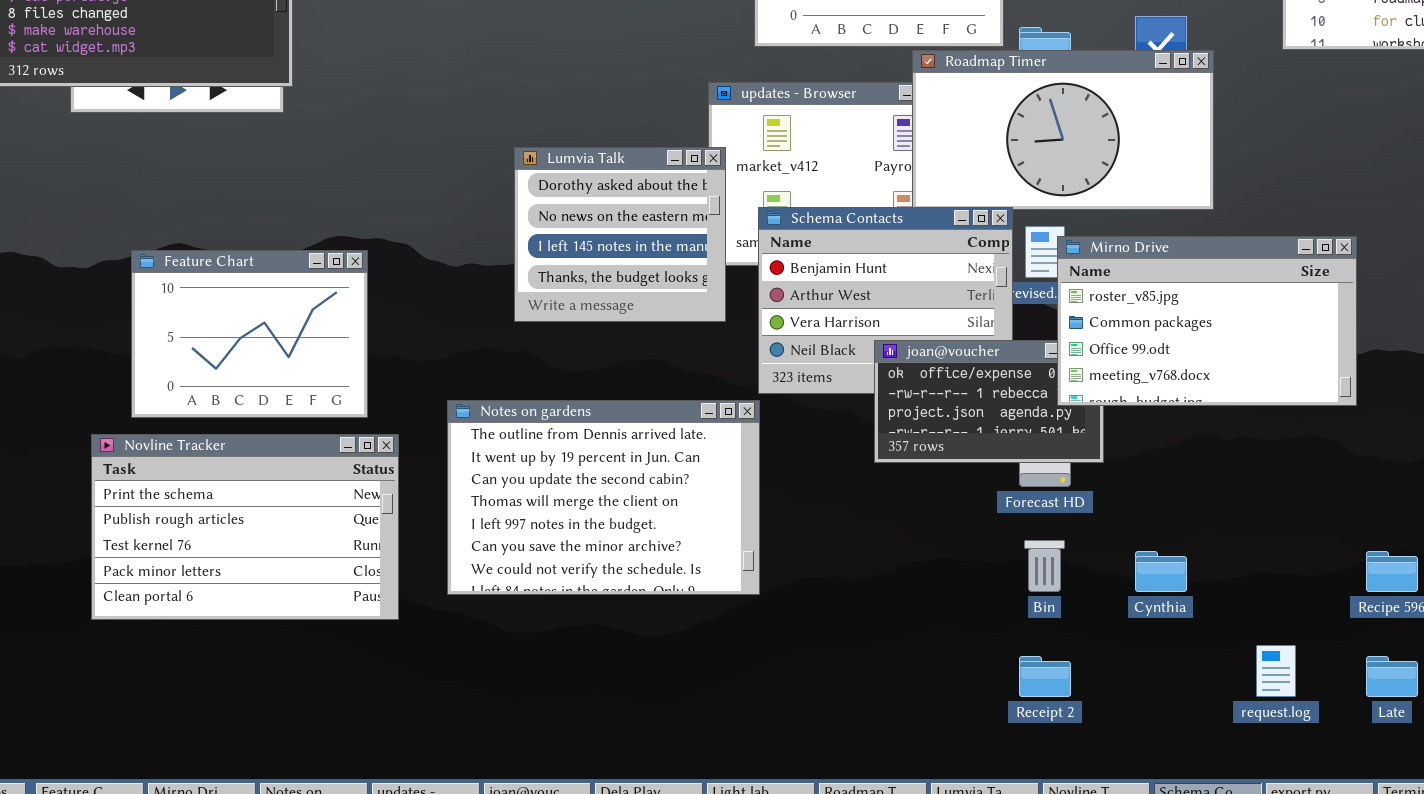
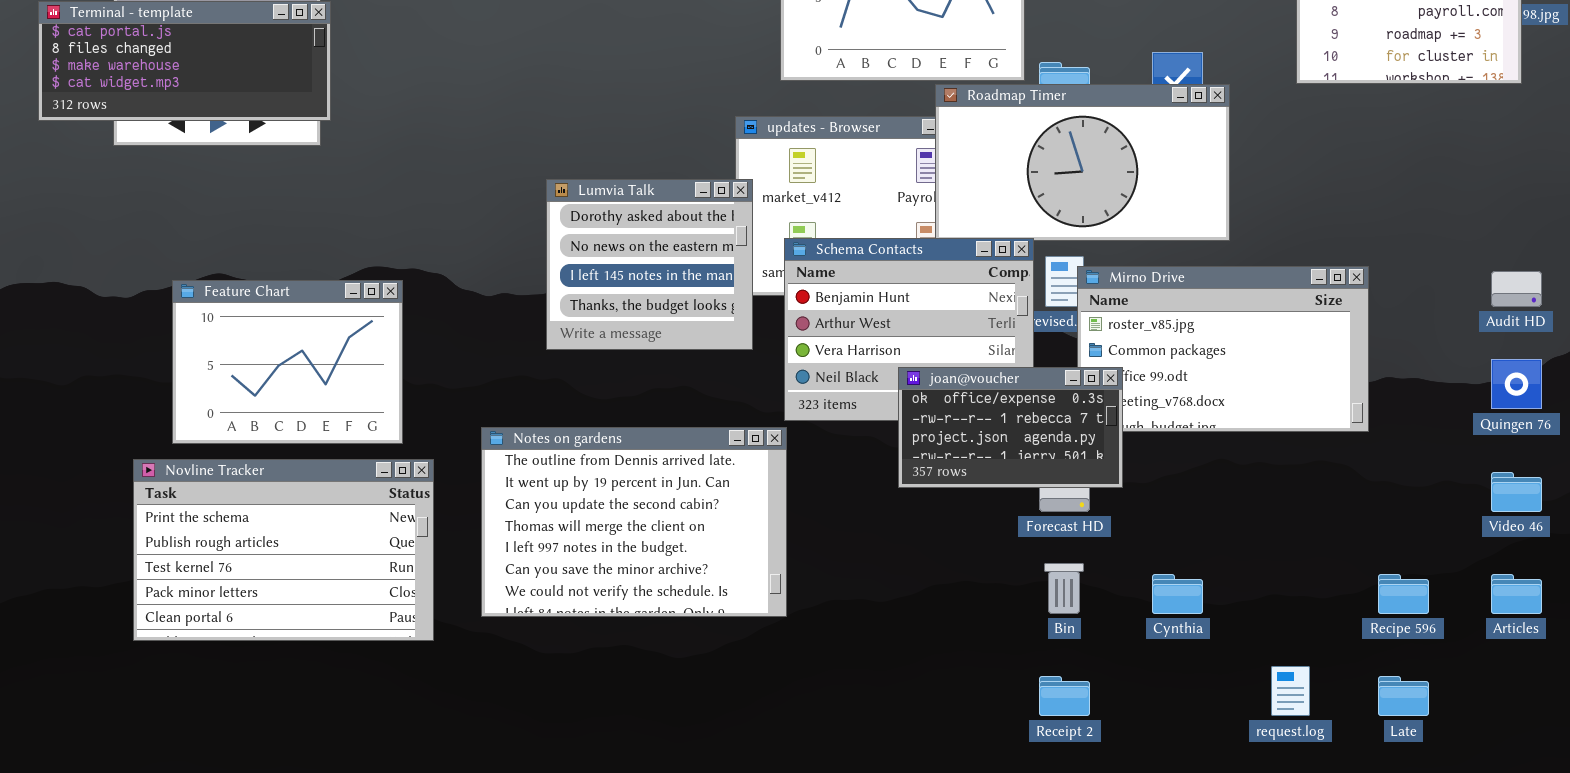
joan@voucher: [874,340,1104,463] -> [898,367,1123,488], raised

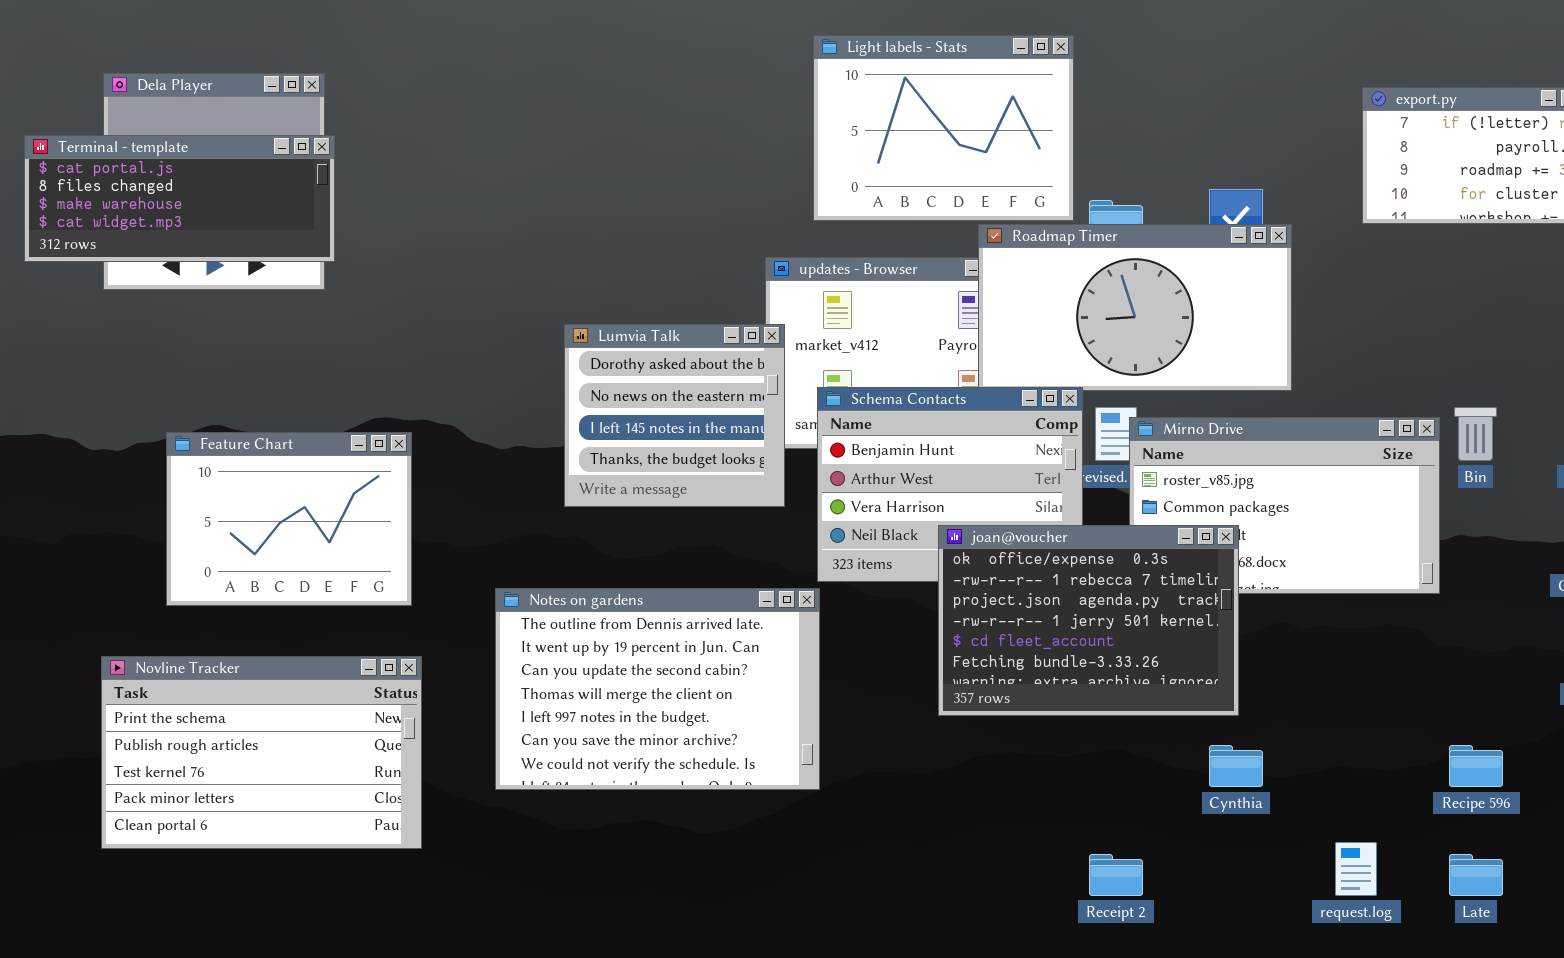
joan@voucher: [898,367,1123,488] -> [938,525,1239,716], resized
Novline Tracker: [133,459,434,641] -> [101,656,422,849], moved
Bin: [1044,563,1084,614] -> [1454,407,1497,461], moved

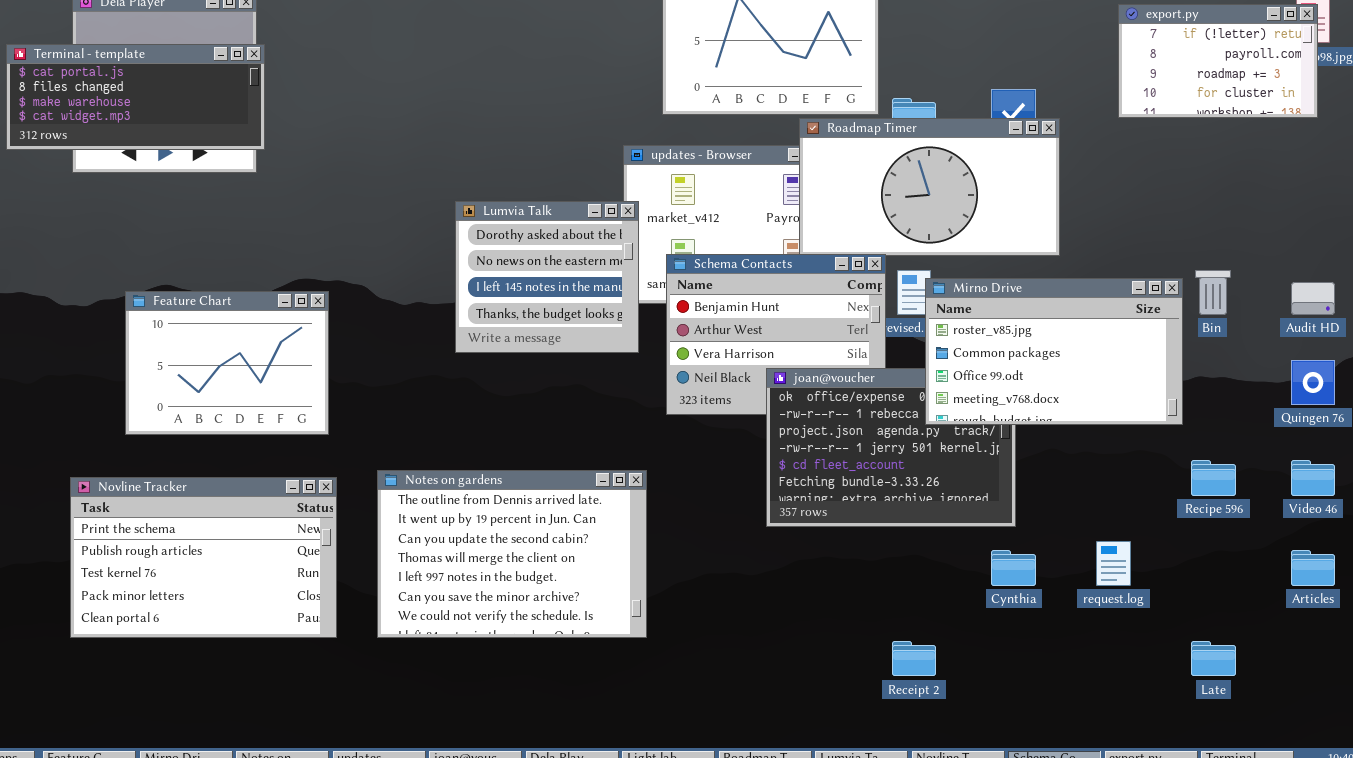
Mirno Drive: [1129,417,1440,594] -> [925,278,1183,425], raised
Notes on gardens: [495,588,820,790] -> [377,470,647,638], moved
Recipe 596: [1449,745,1503,787] -> [1191,460,1236,496], moved
request.log: [1335,842,1377,896] -> [1096,541,1131,586], moved

